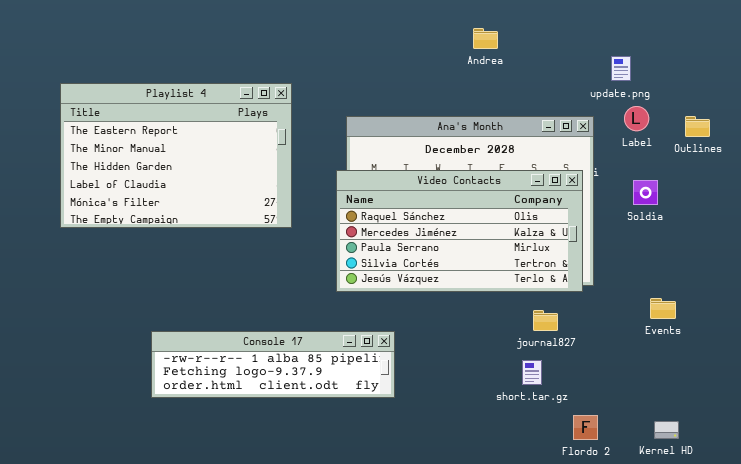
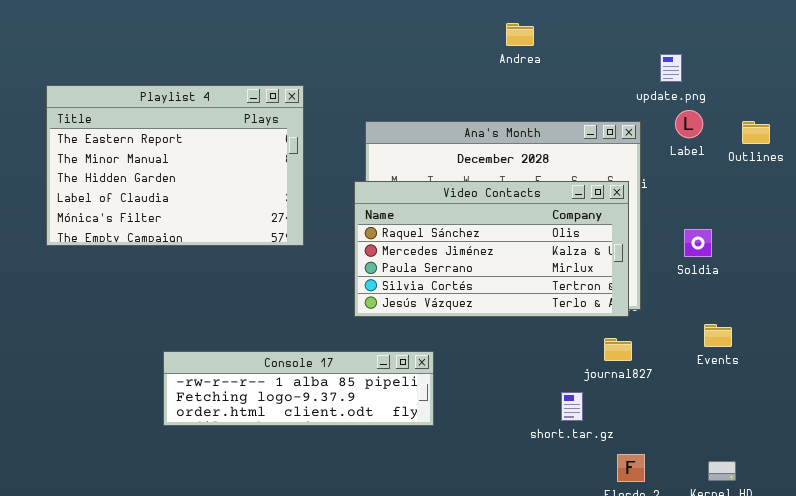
Soldia: [633,180,658,205] -> [684,229,712,257], moved
journal827: [533,310,558,331] -> [604,338,632,361], moved
Console 17: [151,331,395,398] -> [163,351,434,426], moved

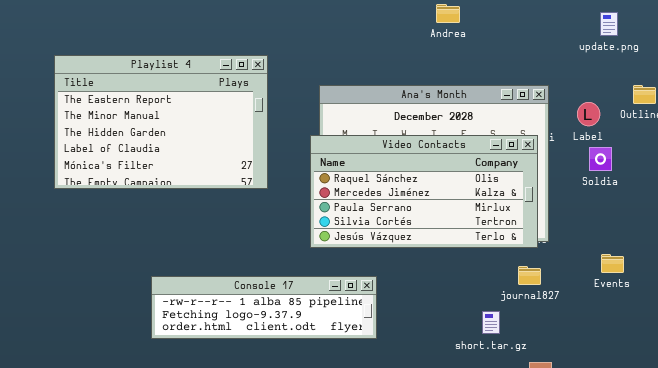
update.png: [660,54,682,82] -> [600,12,618,36], moved
Label: [675,110,703,138] -> [577,102,600,126], moved
Soldia: [684,229,712,257] -> [589,147,612,171], moved

